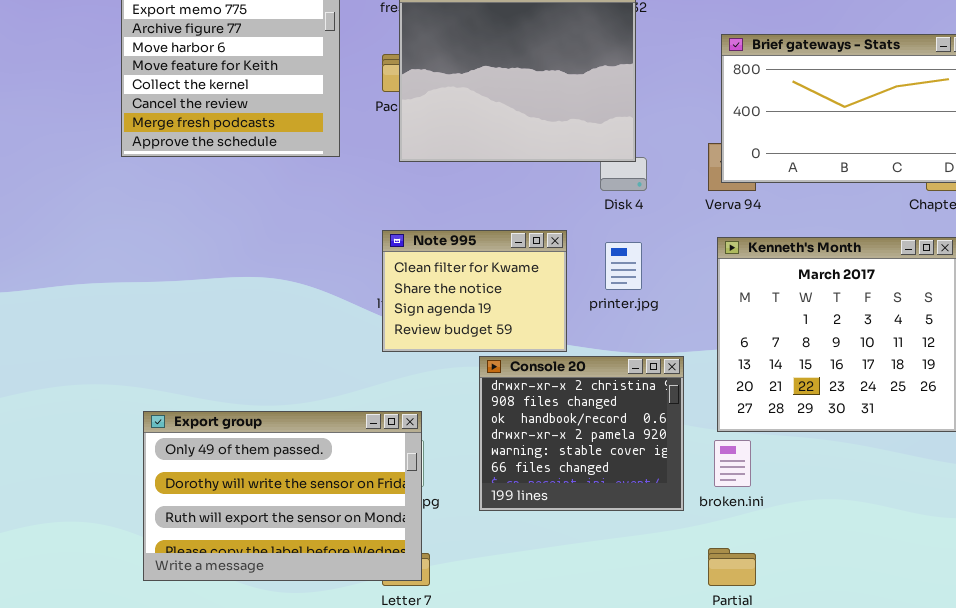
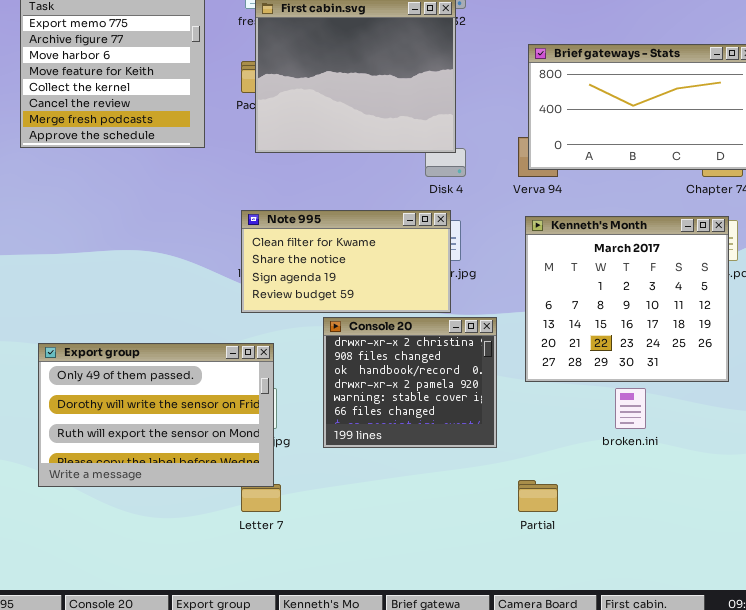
Note 995: [382,230,567,352] -> [241,210,451,313], resized
Export group: [143,411,422,581] -> [38,343,274,487], moved
broken.ini: [714,440,751,487] -> [615,388,646,429], moved

